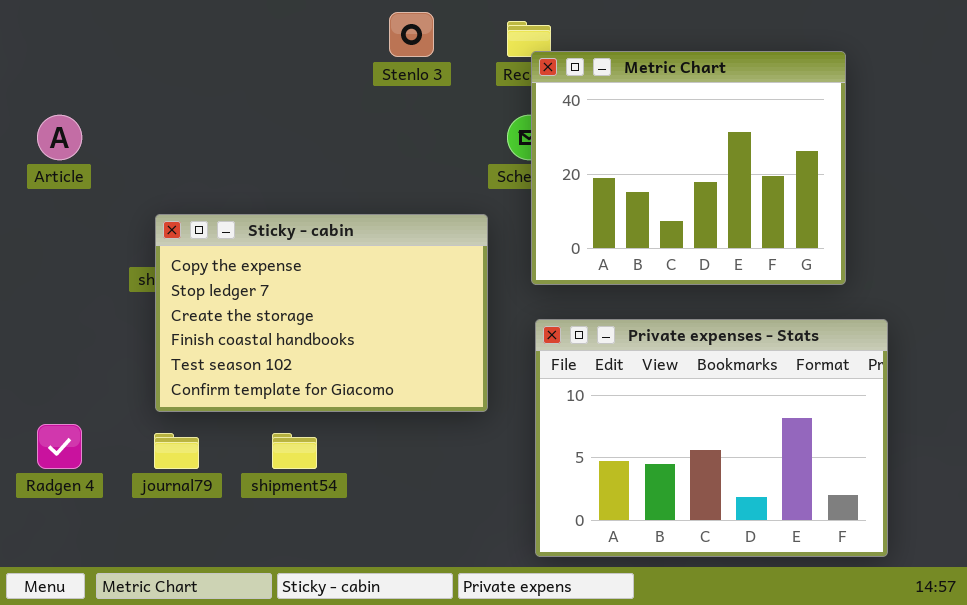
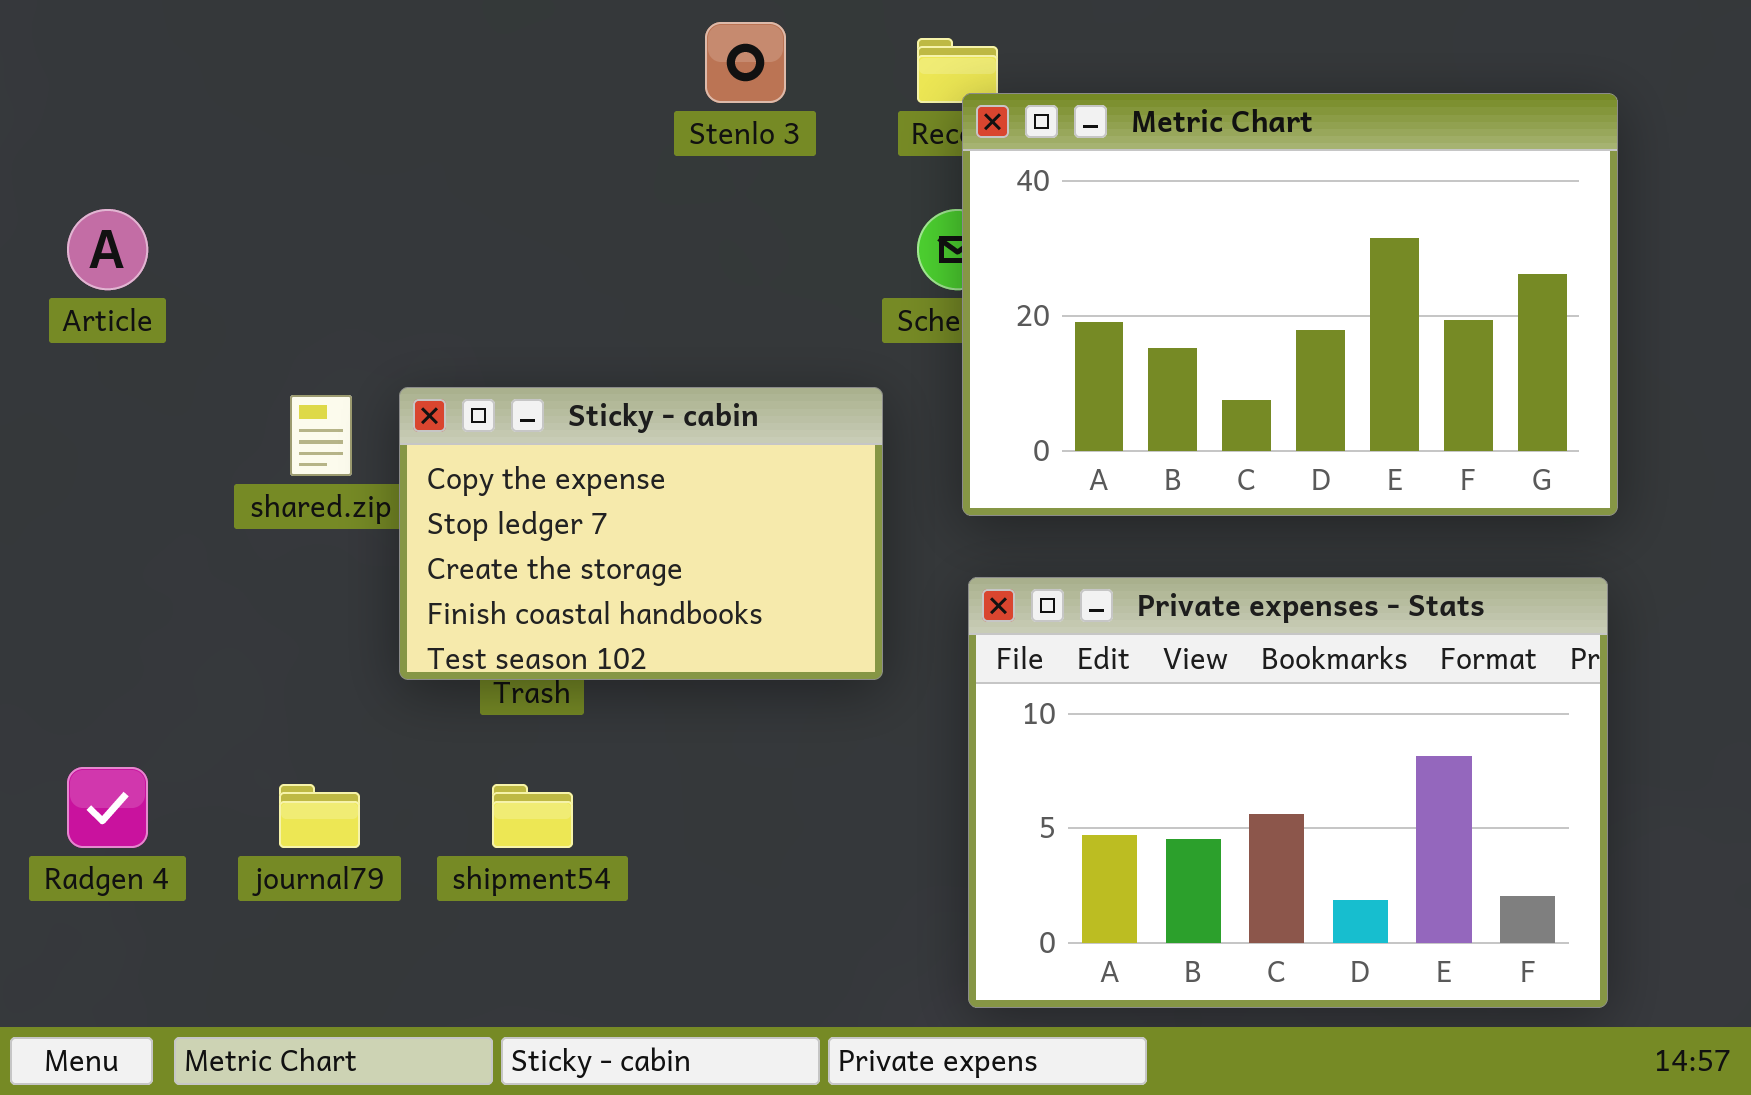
Metric Chart: [531,51,846,285] -> [962,93,1618,516], resized
Sticky - cabin: [155,214,488,412] -> [399,387,883,680], resized

